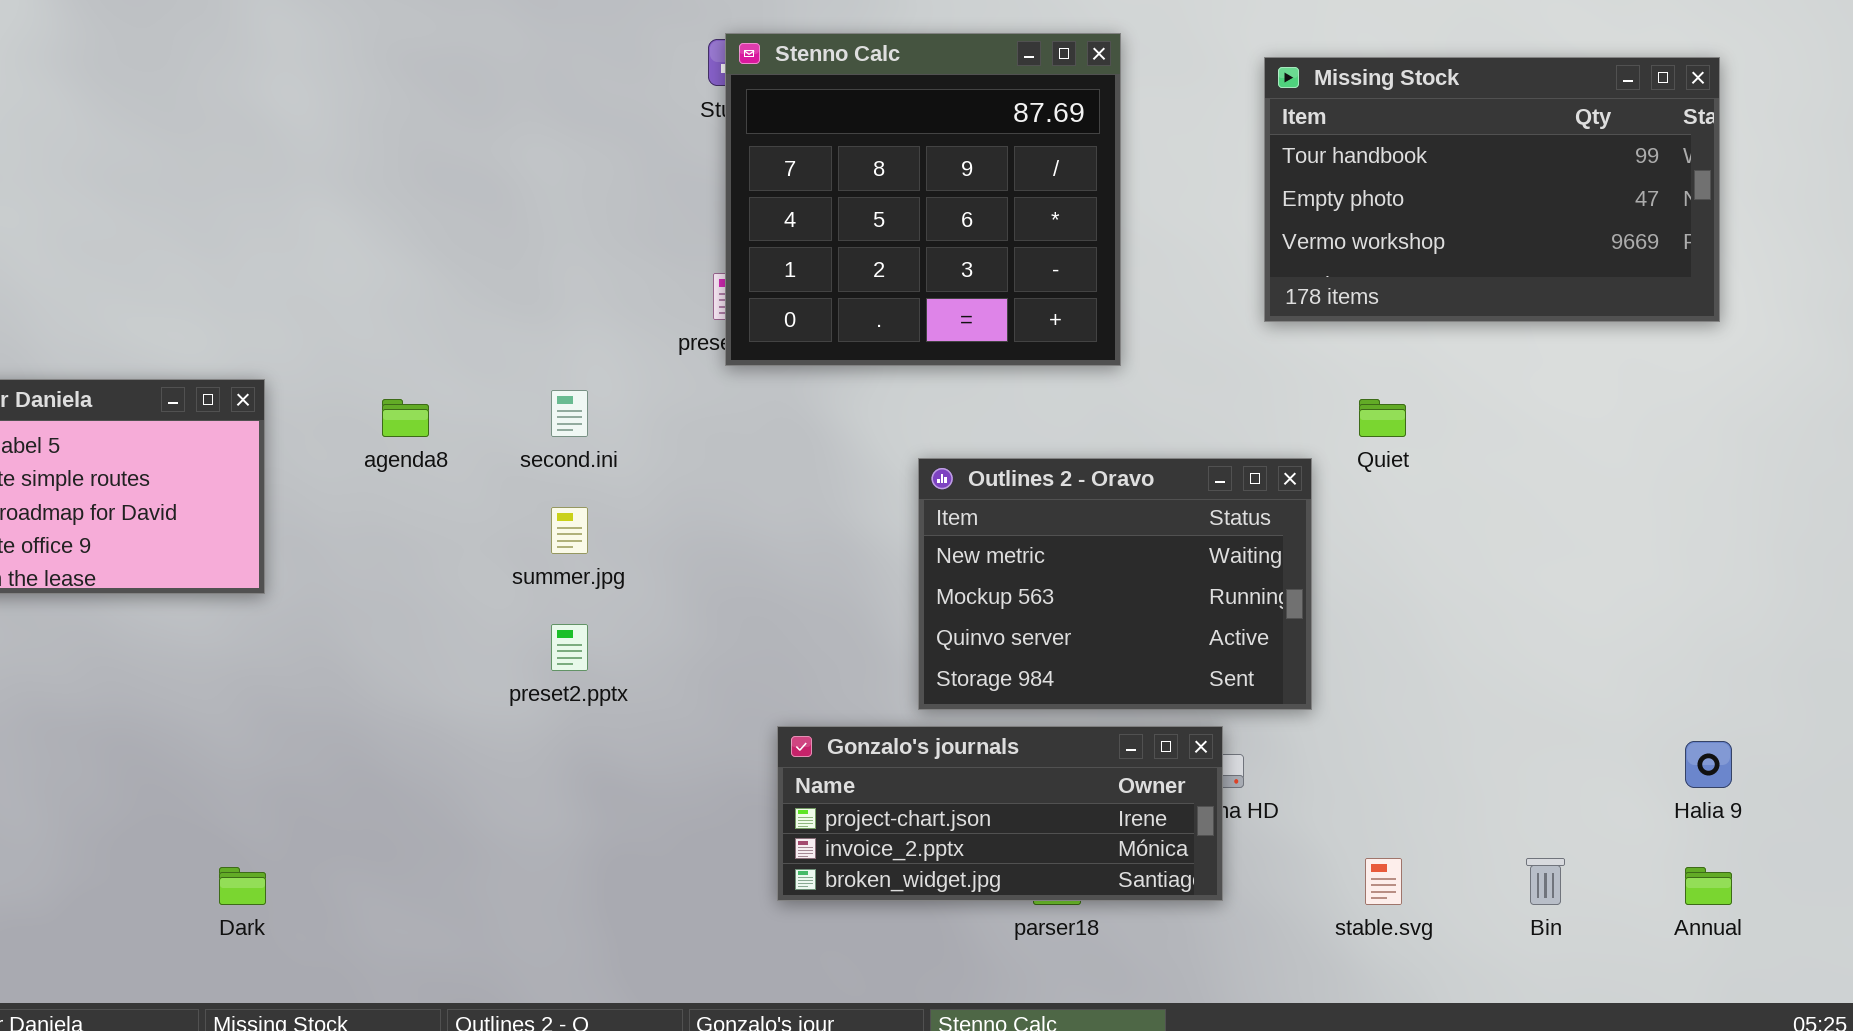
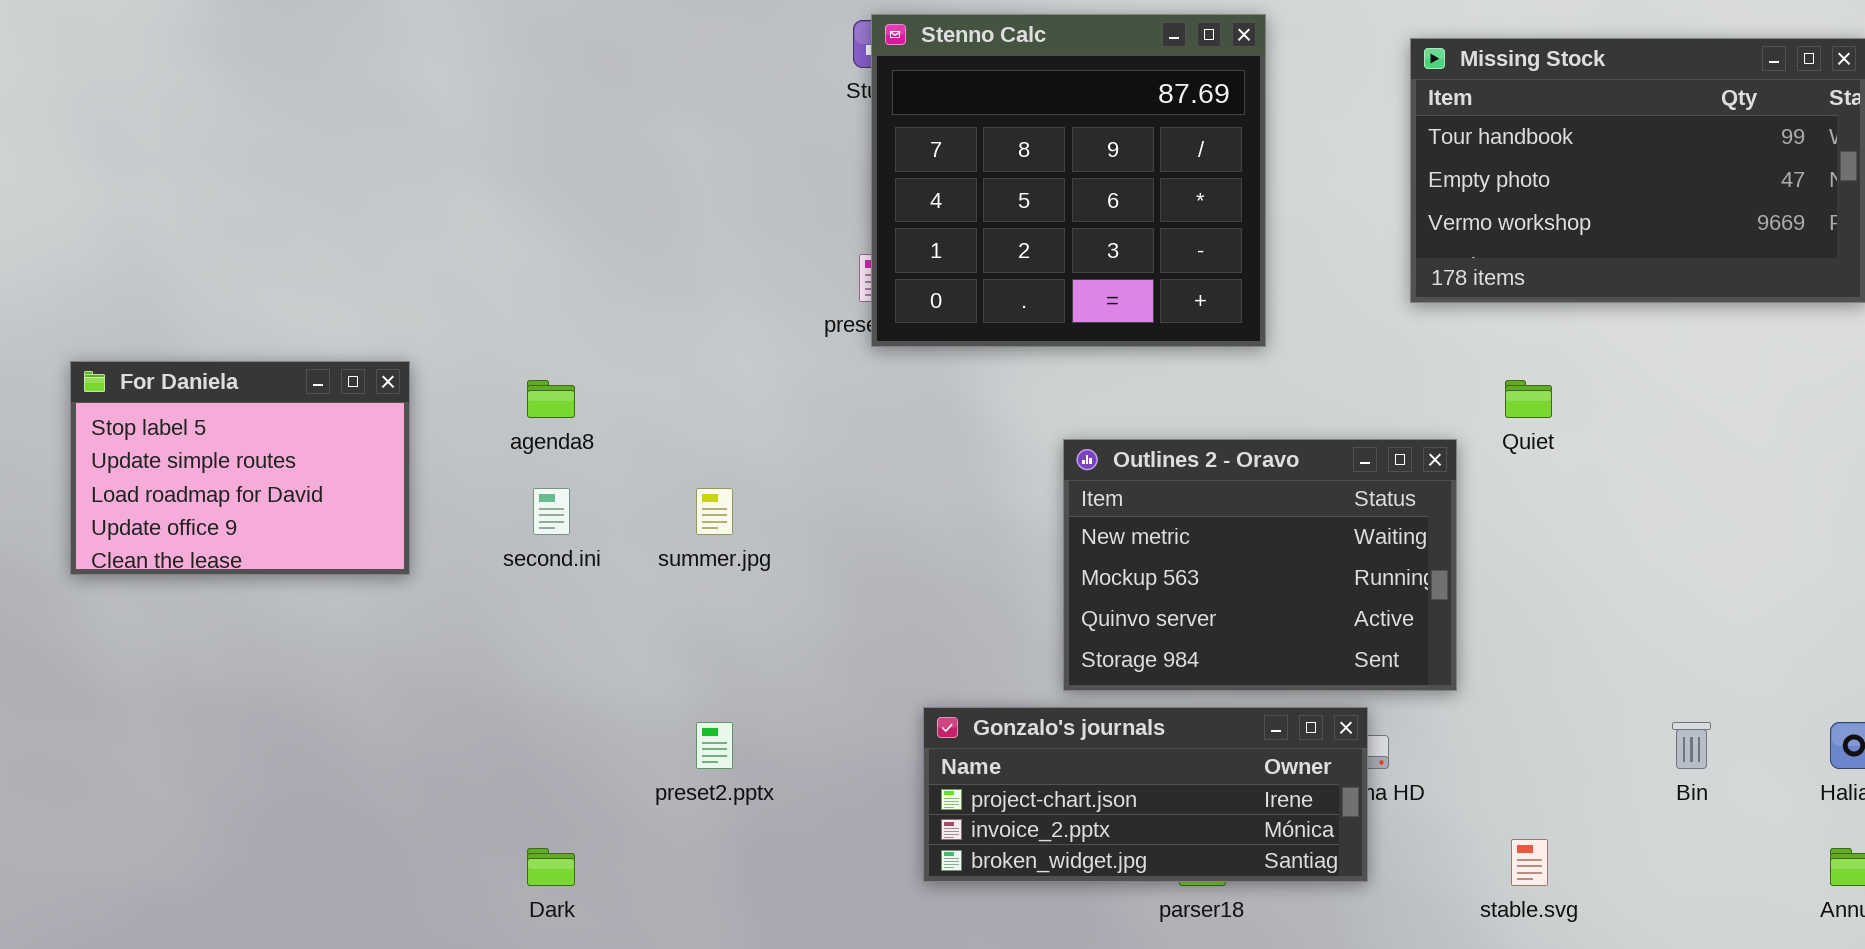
second.ini: [551,390,588,437] -> [533,488,570,535], moved
preset2.pptx: [551,624,588,671] -> [696,722,733,769], moved
Bin: [1526,858,1565,905] -> [1672,722,1711,769], moved
Dark: [219,867,266,905] -> [527,848,575,886], moved

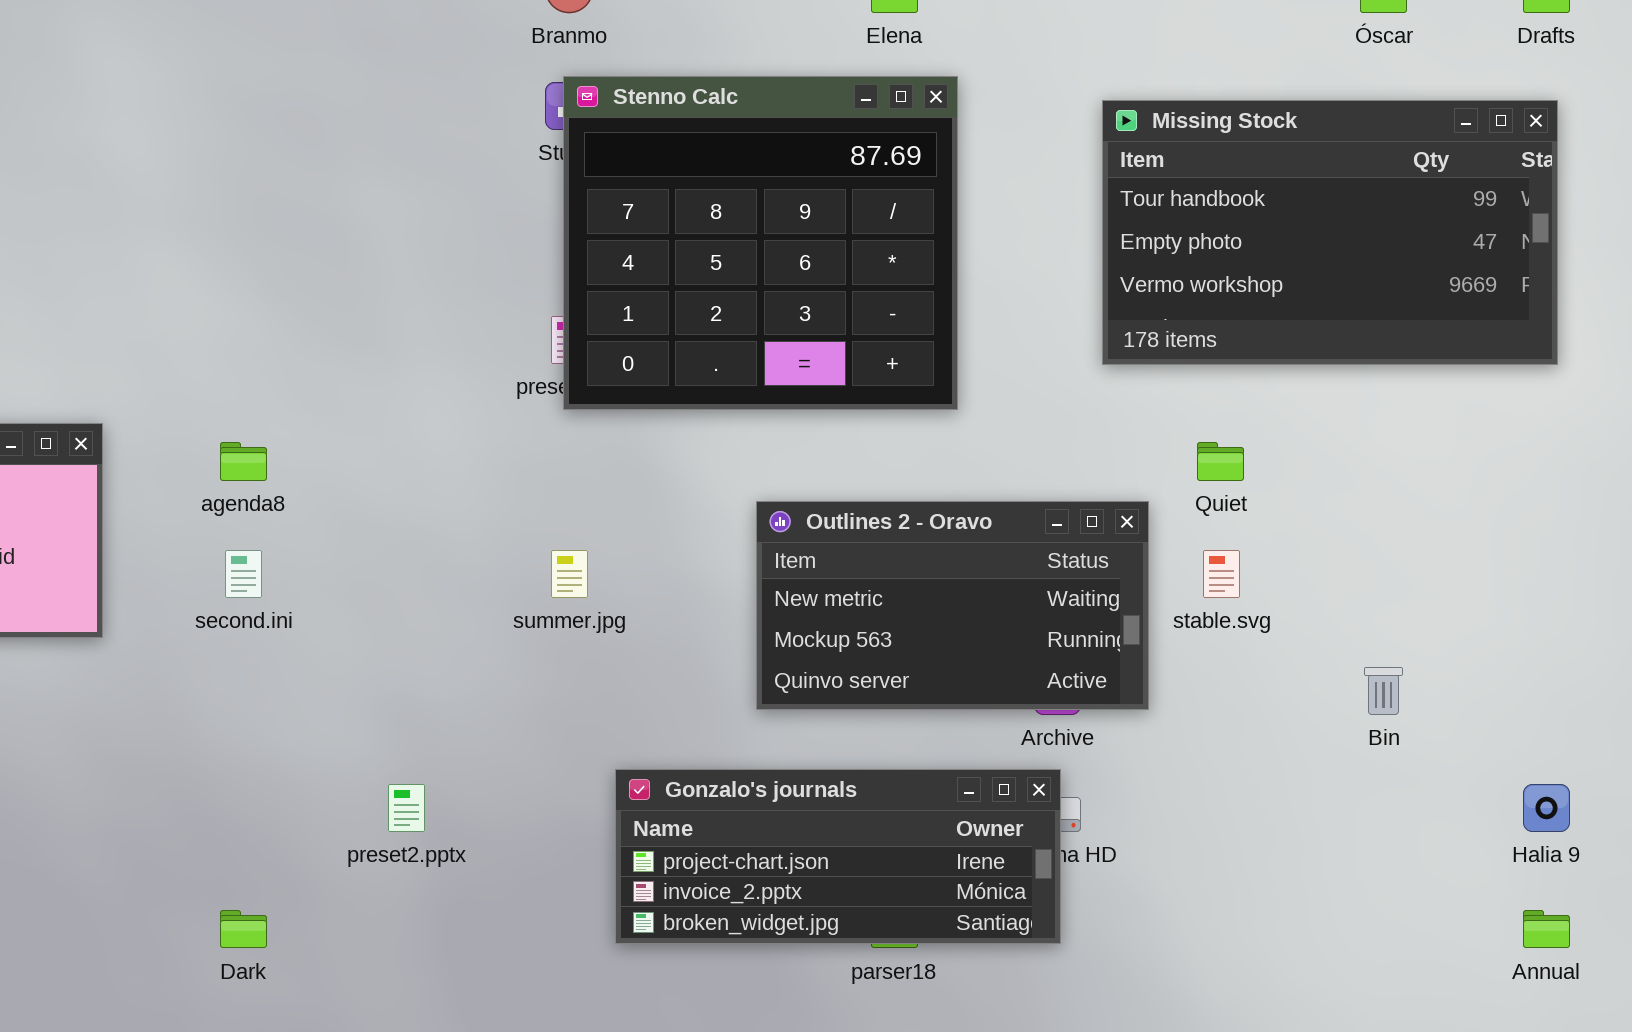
Outlines 2 - Oravo: [1063,439,1457,691] -> [756,501,1149,710], resized
summer.jpg: [696,488,733,535] -> [551,550,588,598], moved
Bin: [1672,722,1711,769] -> [1364,667,1403,715], moved
stable.svg: [1511,839,1548,886] -> [1203,550,1240,598], moved

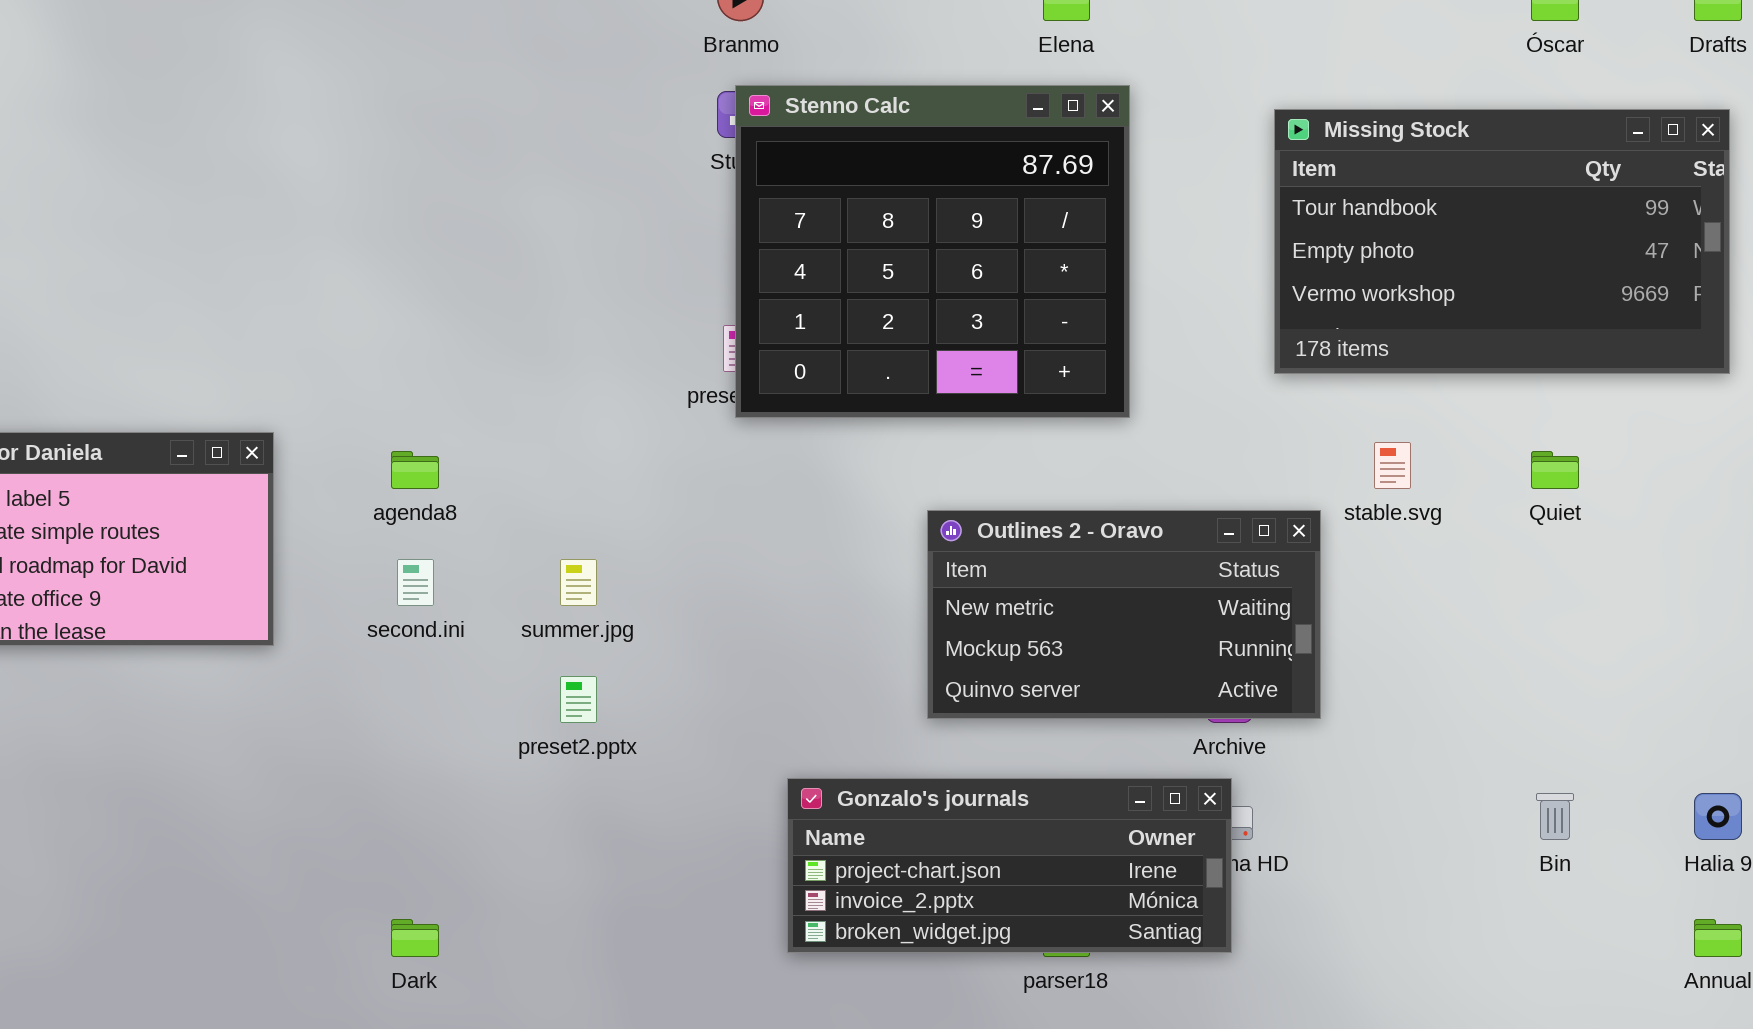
Quiet: [1197,442,1244,481] -> [1531,451,1579,489], moved
summer.jpg: [551,550,588,598] -> [560,559,597,606], moved
stable.svg: [1203,550,1240,598] -> [1374,442,1411,489], moved
Bin: [1364,667,1403,715] -> [1536,793,1574,840], moved
preset2.pptx: [388,784,425,832] -> [560,676,597,723], moved

